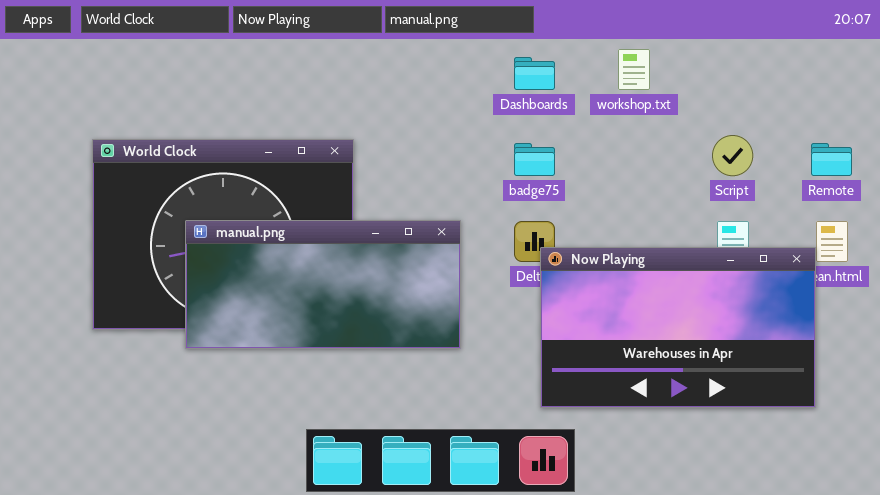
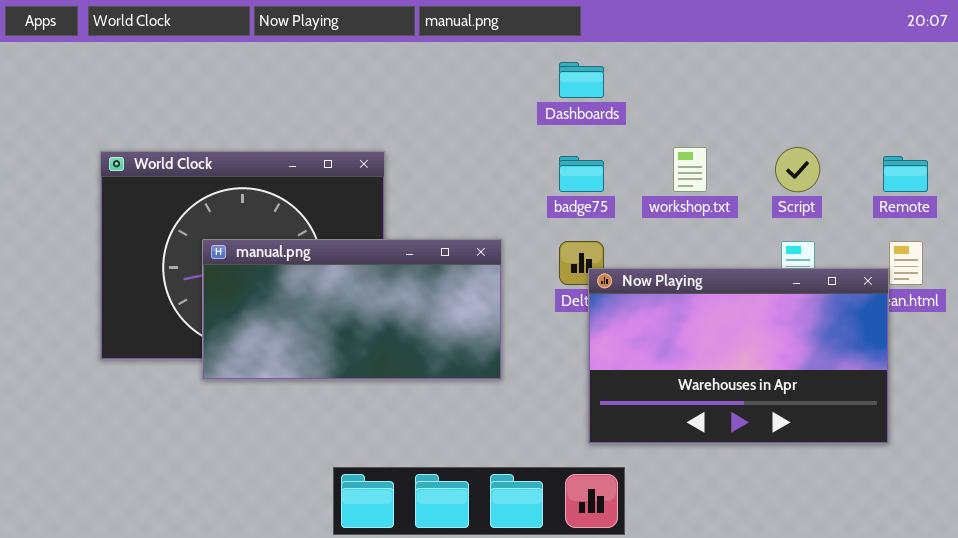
workshop.txt: [618,49,650,90] -> [673,147,707,192], moved

